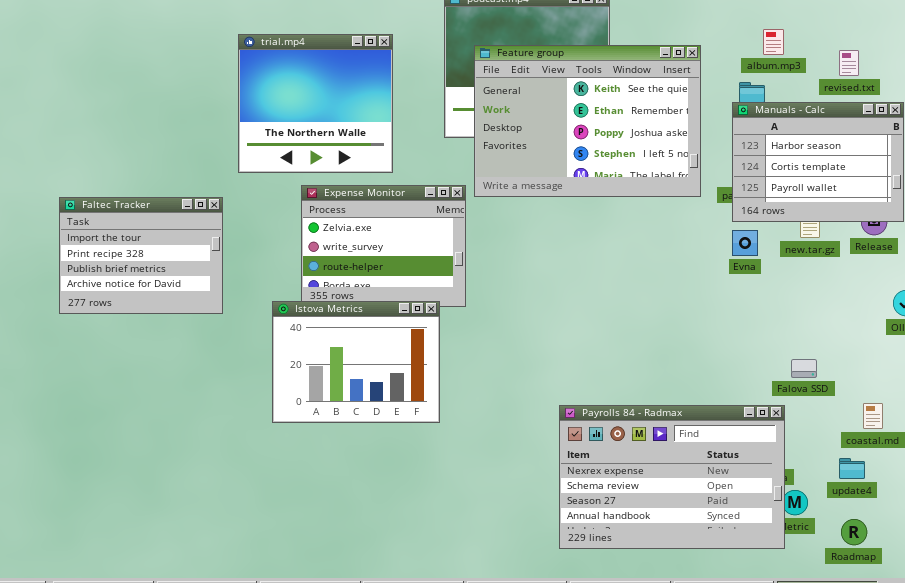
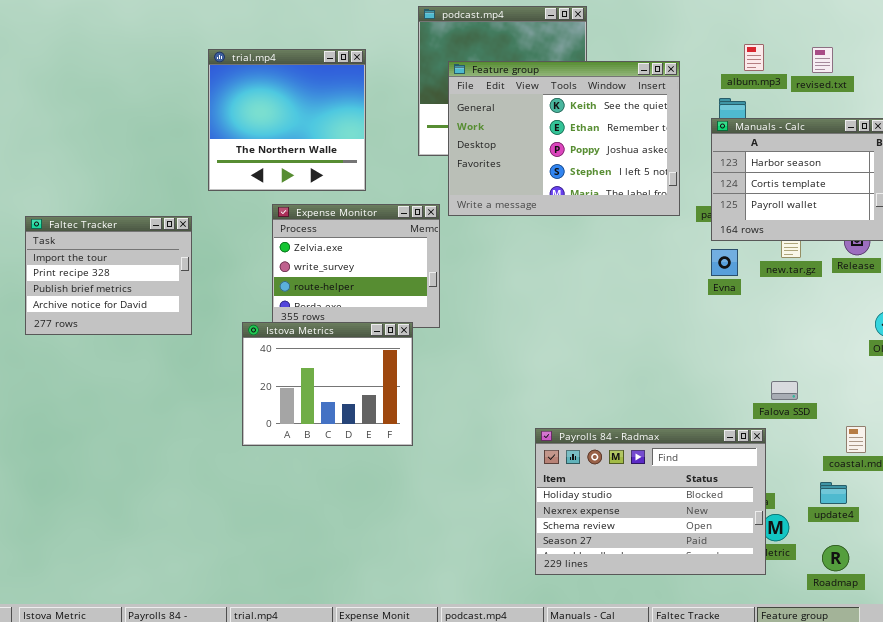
revised.txt: [839,50,859,76] -> [812,47,833,73], moved
Payrolls 84 - Radmax: [559,405,785,549] -> [535,428,766,575], scrolled up 1 row

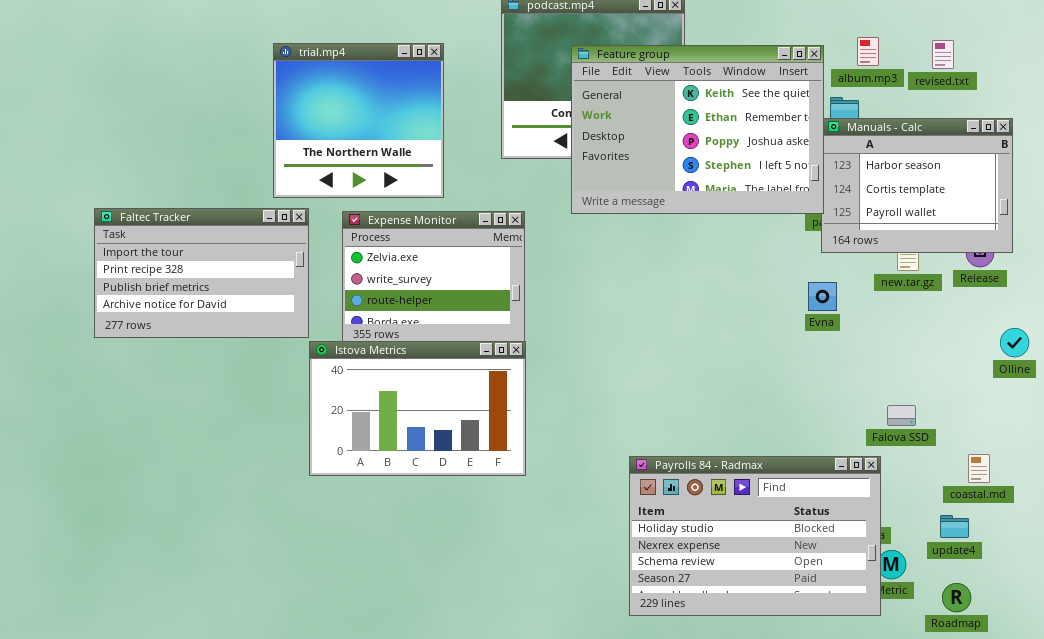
Feature group: [448,61,680,216] -> [571,45,824,214], moved
Faltec Tracker: [25,216,192,335] -> [94,208,309,338], moved, resized
Evna: [711,249,738,276] -> [808,282,837,311], moved
Istova Metrics: [242,322,413,446] -> [309,341,526,476], resized

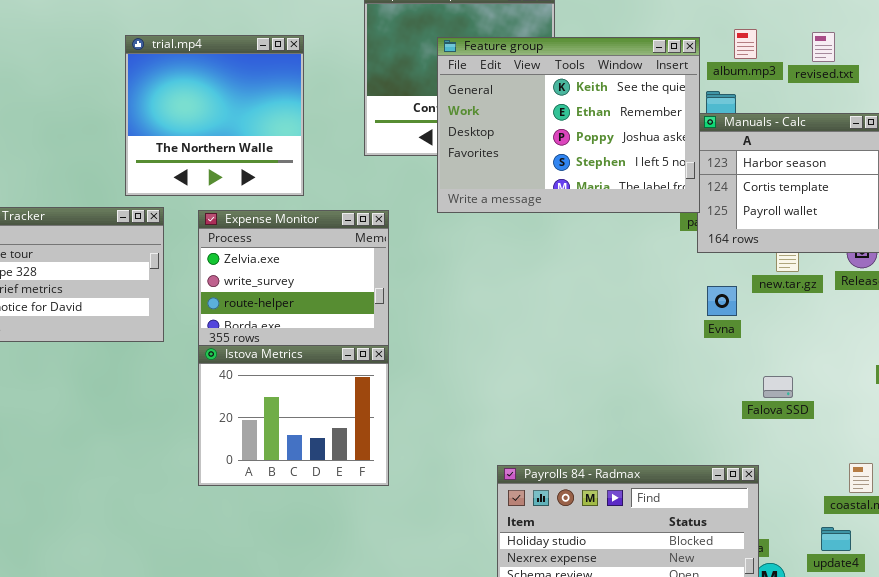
Evna: [808,282,837,311] -> [707,286,737,316], moved
Istova Metrics: [309,341,526,476] -> [198,345,389,486], resized
Falova SSD: [887,405,916,426] -> [763,376,793,398], moved

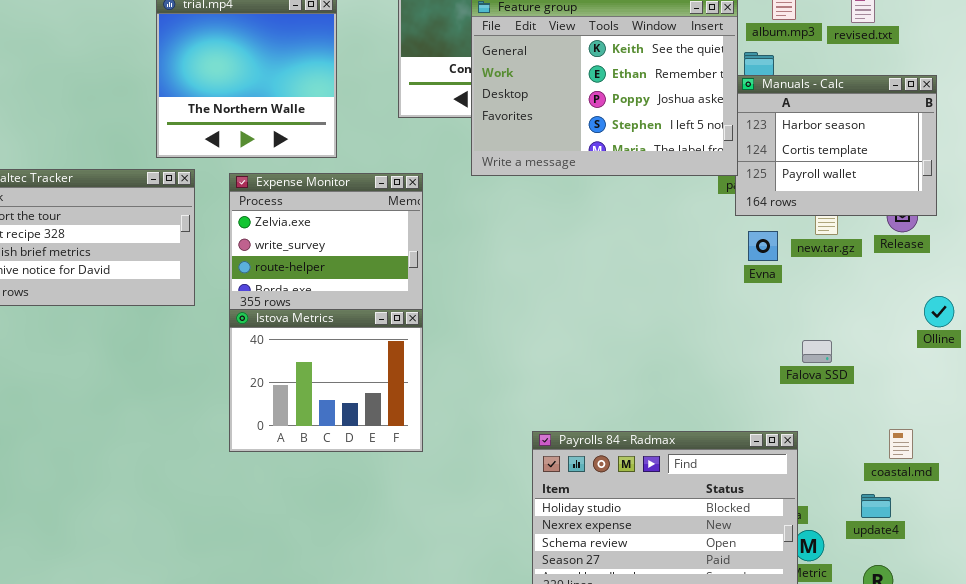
Evna: [707,286,737,316] -> [748,231,778,261], moved

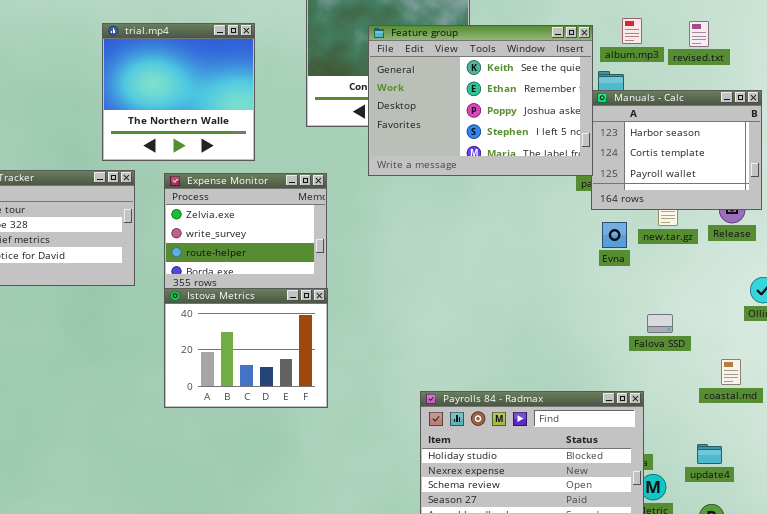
coastal.md: [889,429,913,459] -> [721,359,741,385], moved

